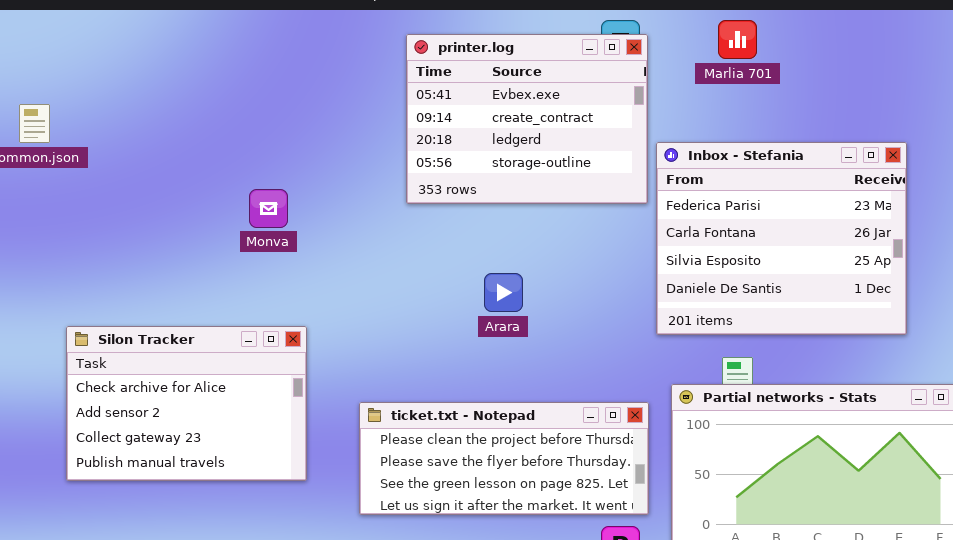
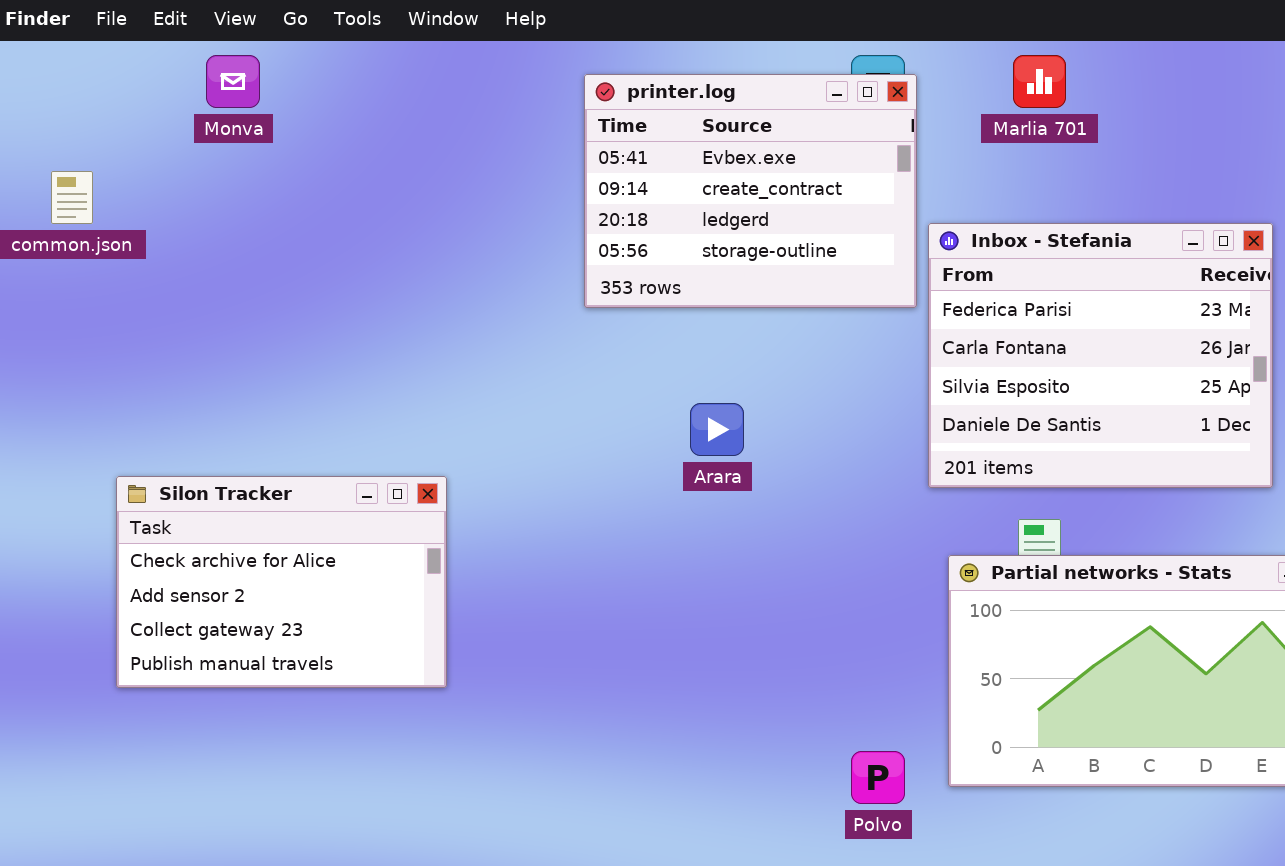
Monva: [249,189,288,228] -> [206,55,260,108], moved
ticket.txt - Notepad: [359,402,649,515] -> none, closed

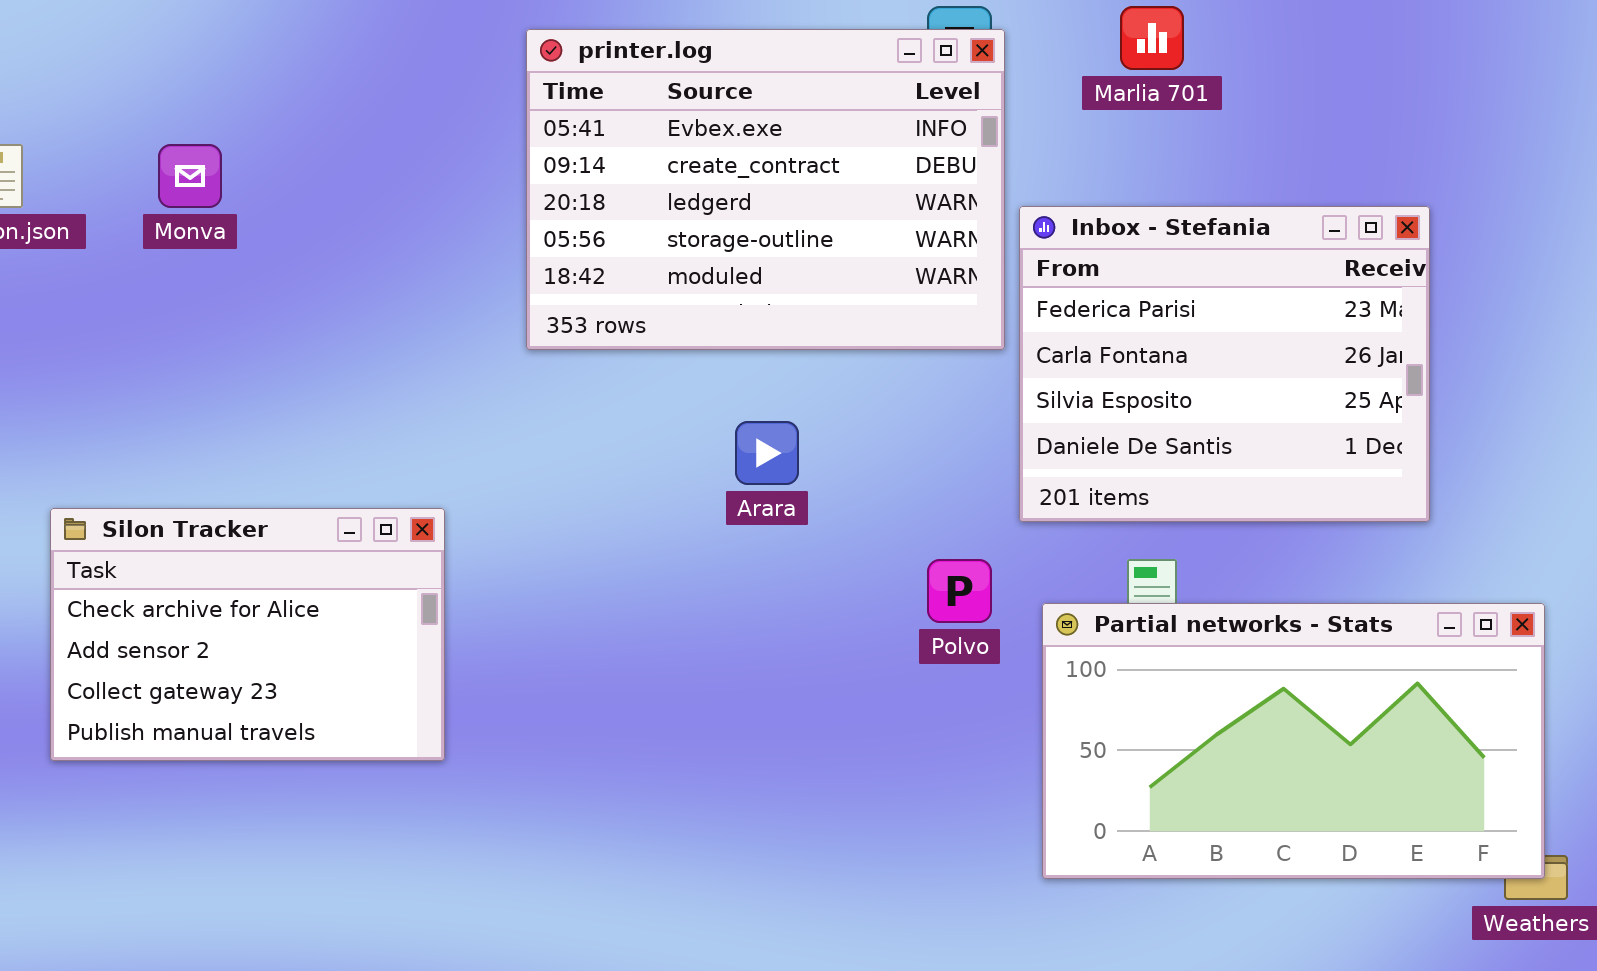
Monva: [206,55,260,108] -> [158,144,222,208], moved
printer.log: [584,74,917,308] -> [526,29,1005,350], resized
Polvo: [851,751,905,804] -> [927,559,992,623], moved

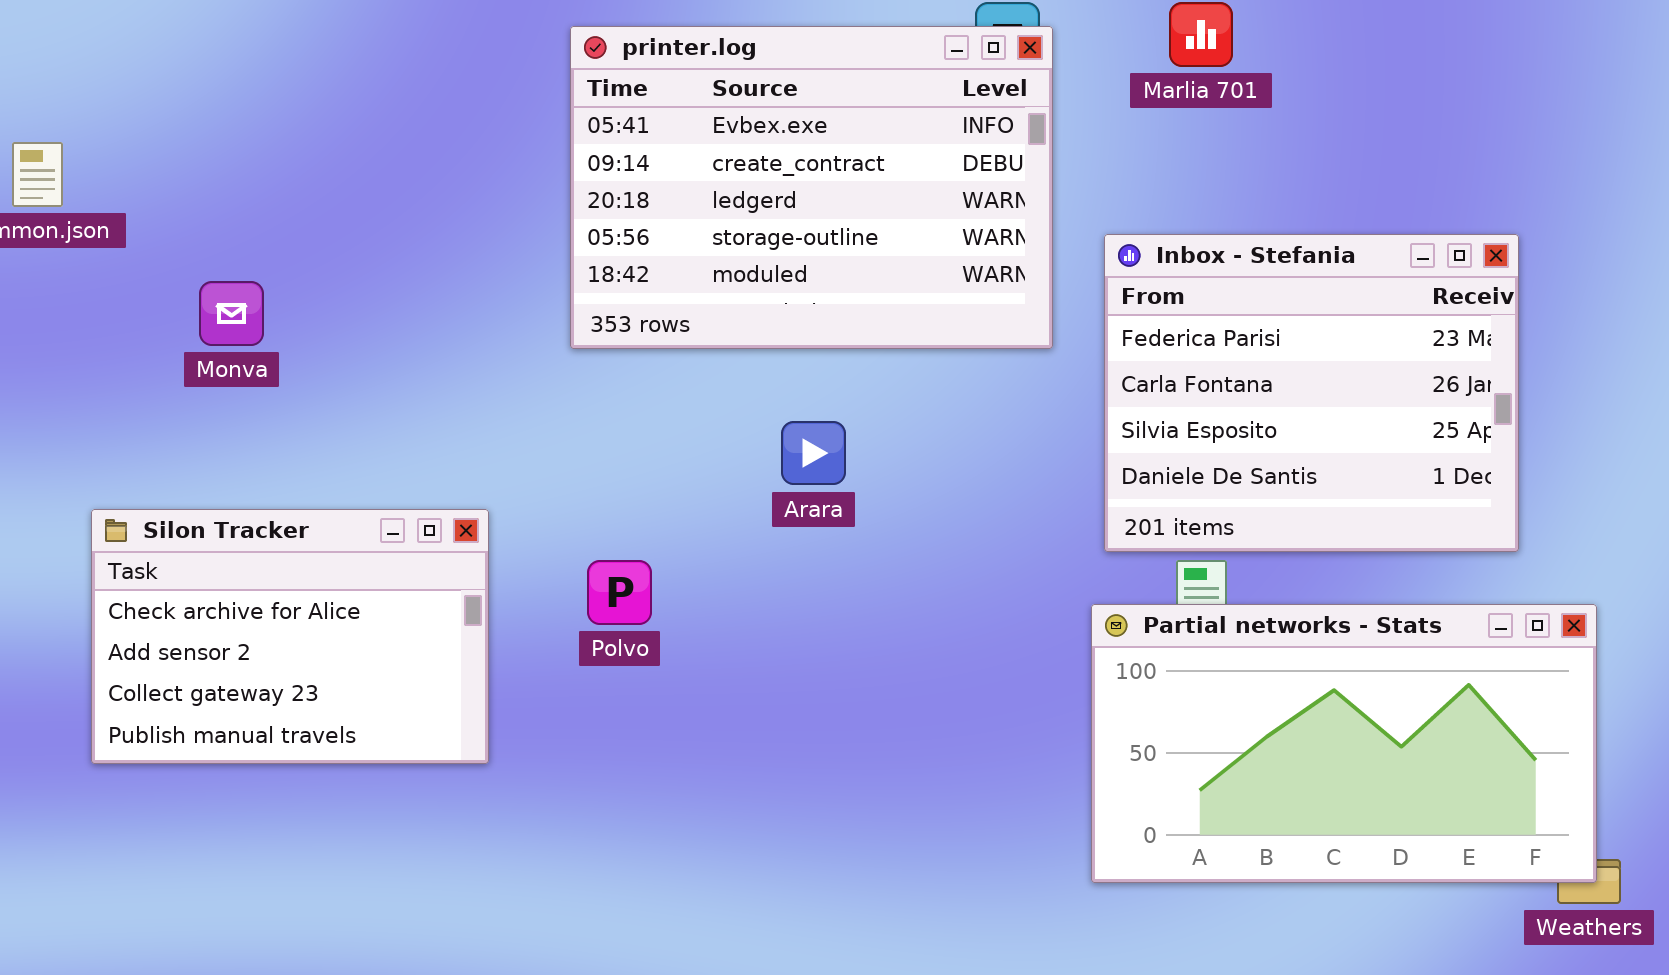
Monva: [158,144,222,208] -> [199,281,264,346], moved
Inbox - Stefania: [1019,206,1430,522] -> [1104,234,1519,552], moved
Polvo: [927,559,992,623] -> [587,560,652,625], moved

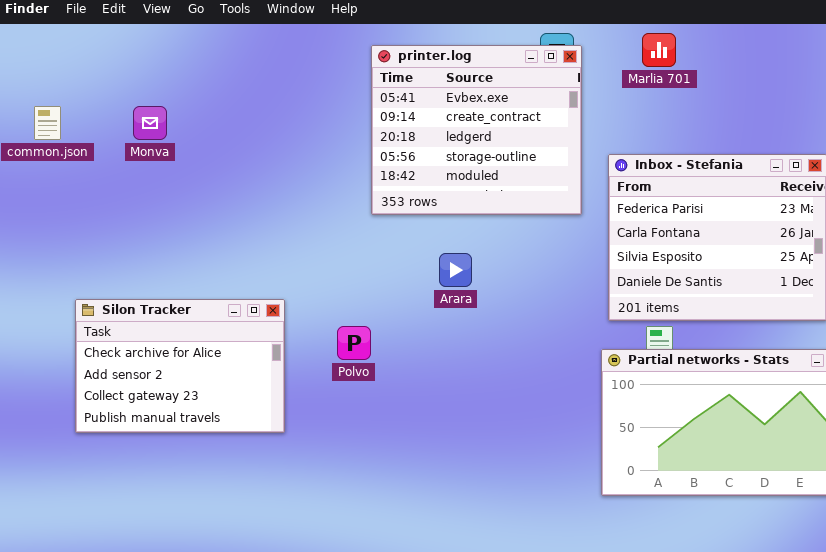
printer.log: [570,26,1053,349] -> [371,45,582,215], resized
Monva: [199,281,264,346] -> [133,106,167,140], moved

